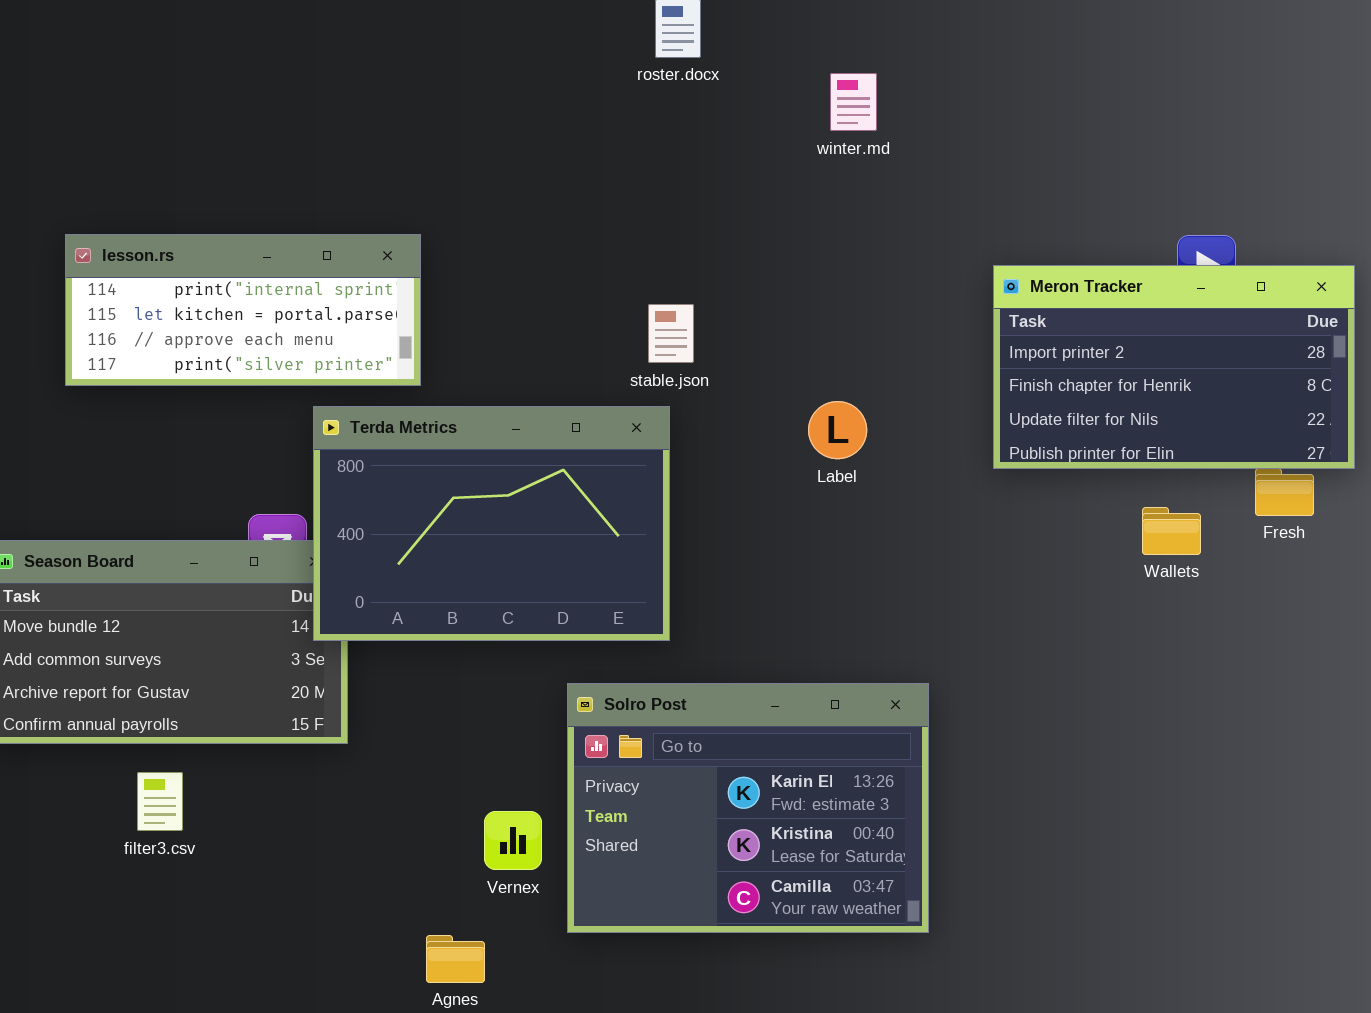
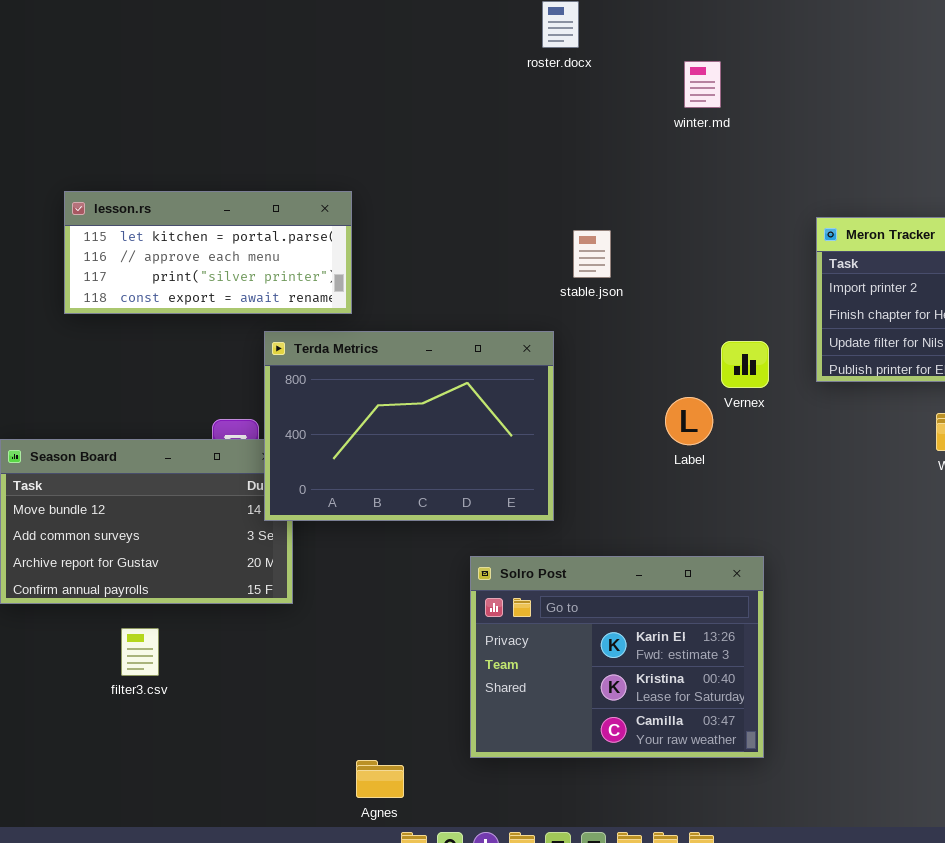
lesson.rs: [65,234,421,386] -> [64,191,352,314], scrolled down 1 row
stable.json: [648,304,694,363] -> [573,230,611,278], moved
Label: [808,401,867,459] -> [665,397,713,445], moved
Vernex: [484,811,542,870] -> [721,341,769,388], moved

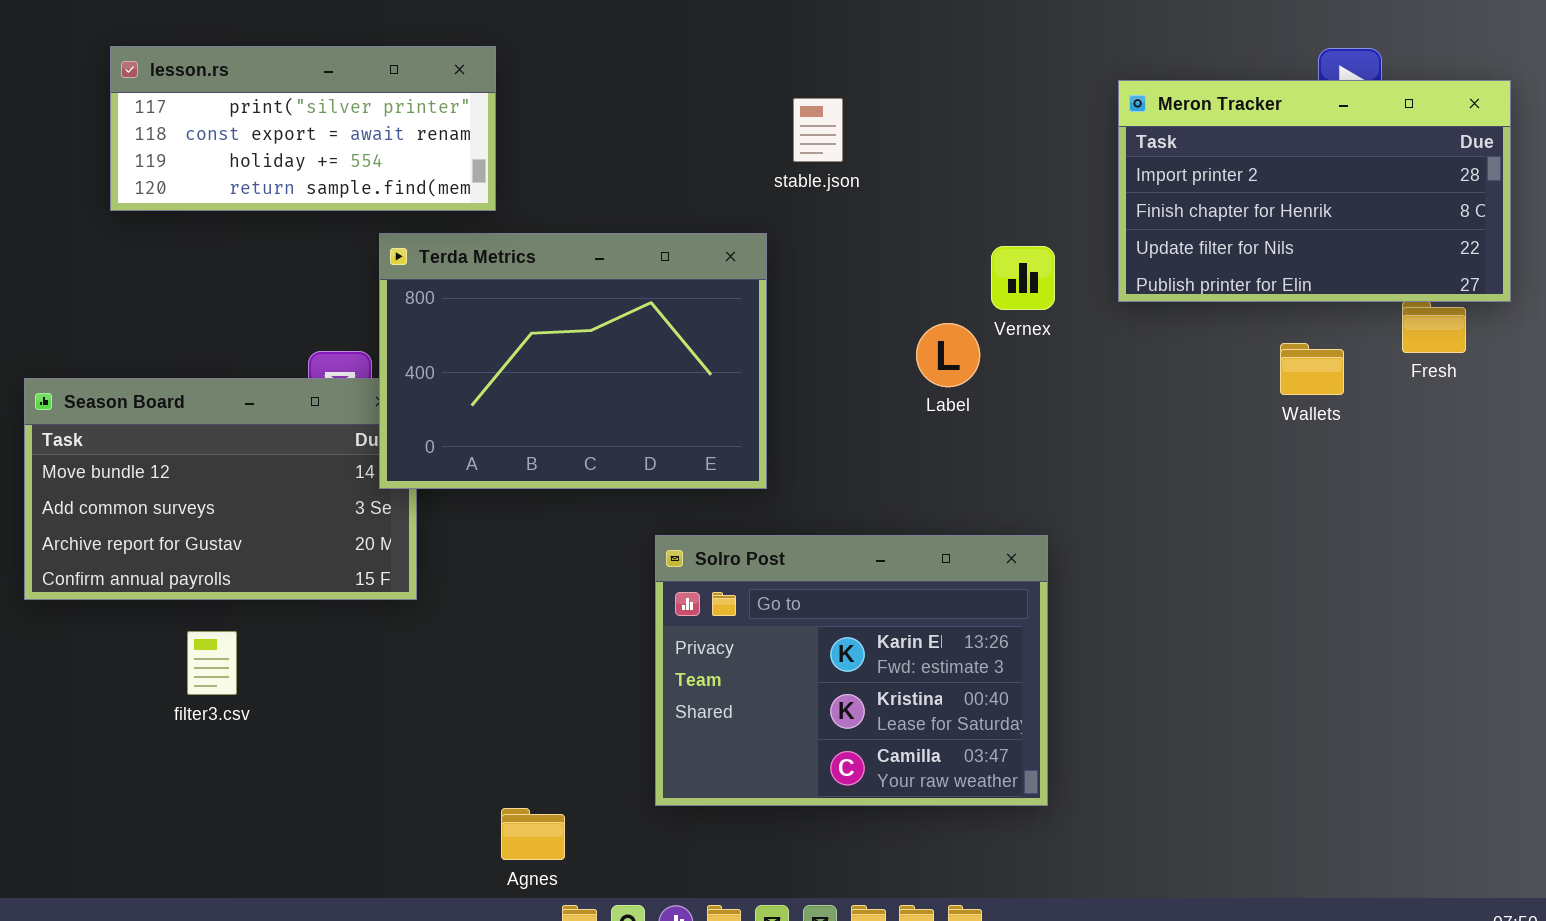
lesson.rs: [64,191,352,314] -> [110,46,496,211], scrolled down 2 rows

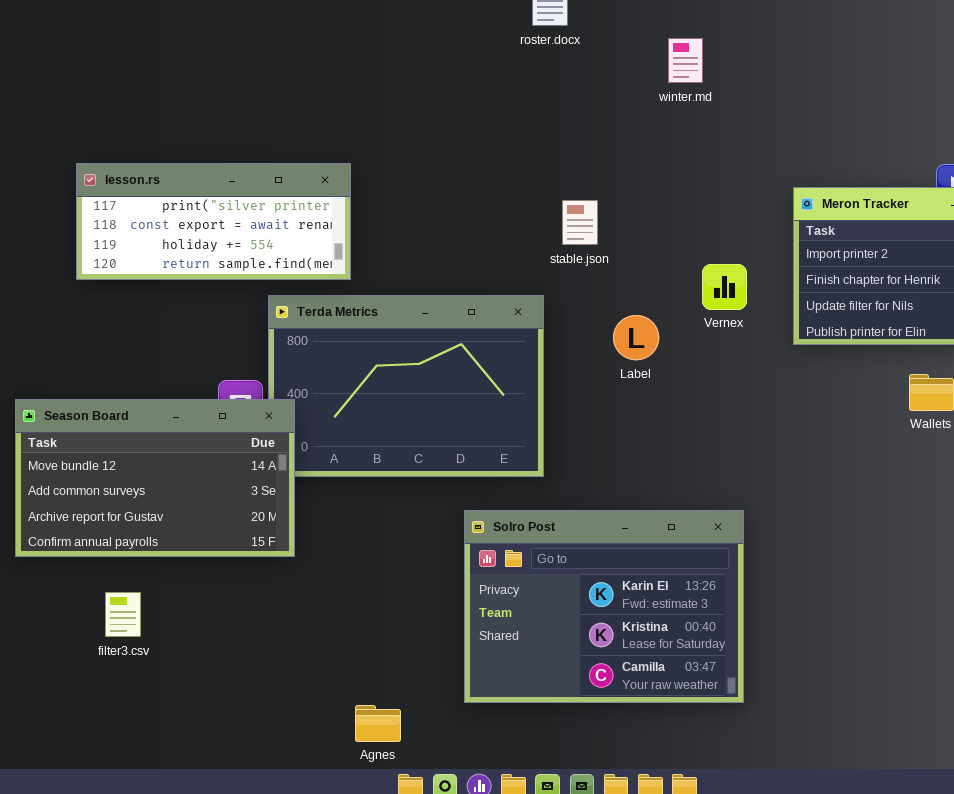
Vernex: [991,246,1055,310] -> [702,264,747,310], moved
Label: [916,323,980,387] -> [613,315,659,360], moved
Season Board: [24,378,417,600] -> [15,399,295,557], raised
filter3.csv: [187,631,237,695] -> [105,592,141,637], moved

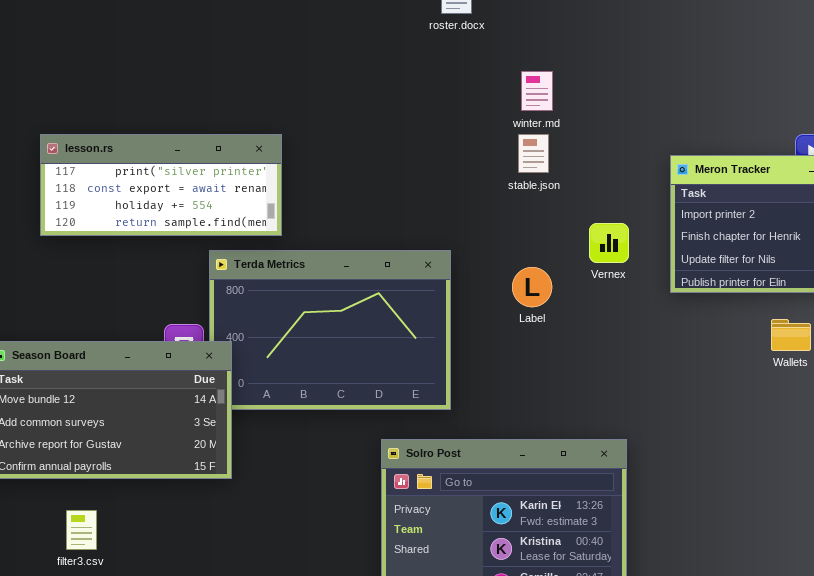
winter.md: [668,38,703,83] -> [521,71,553,111], moved
stable.json: [562,200,598,245] -> [518,134,549,173], moved

